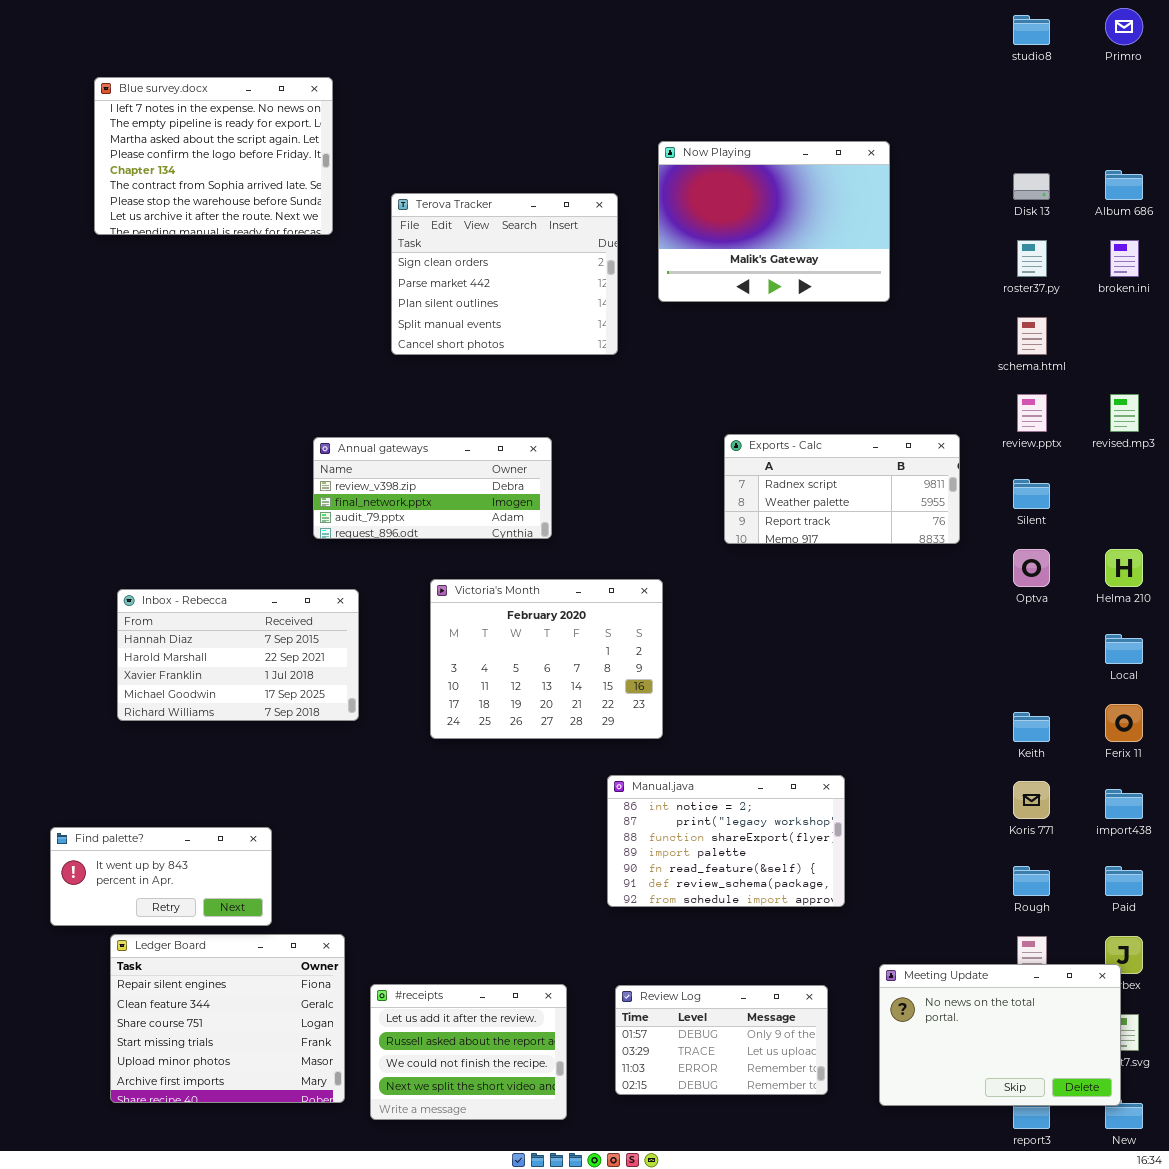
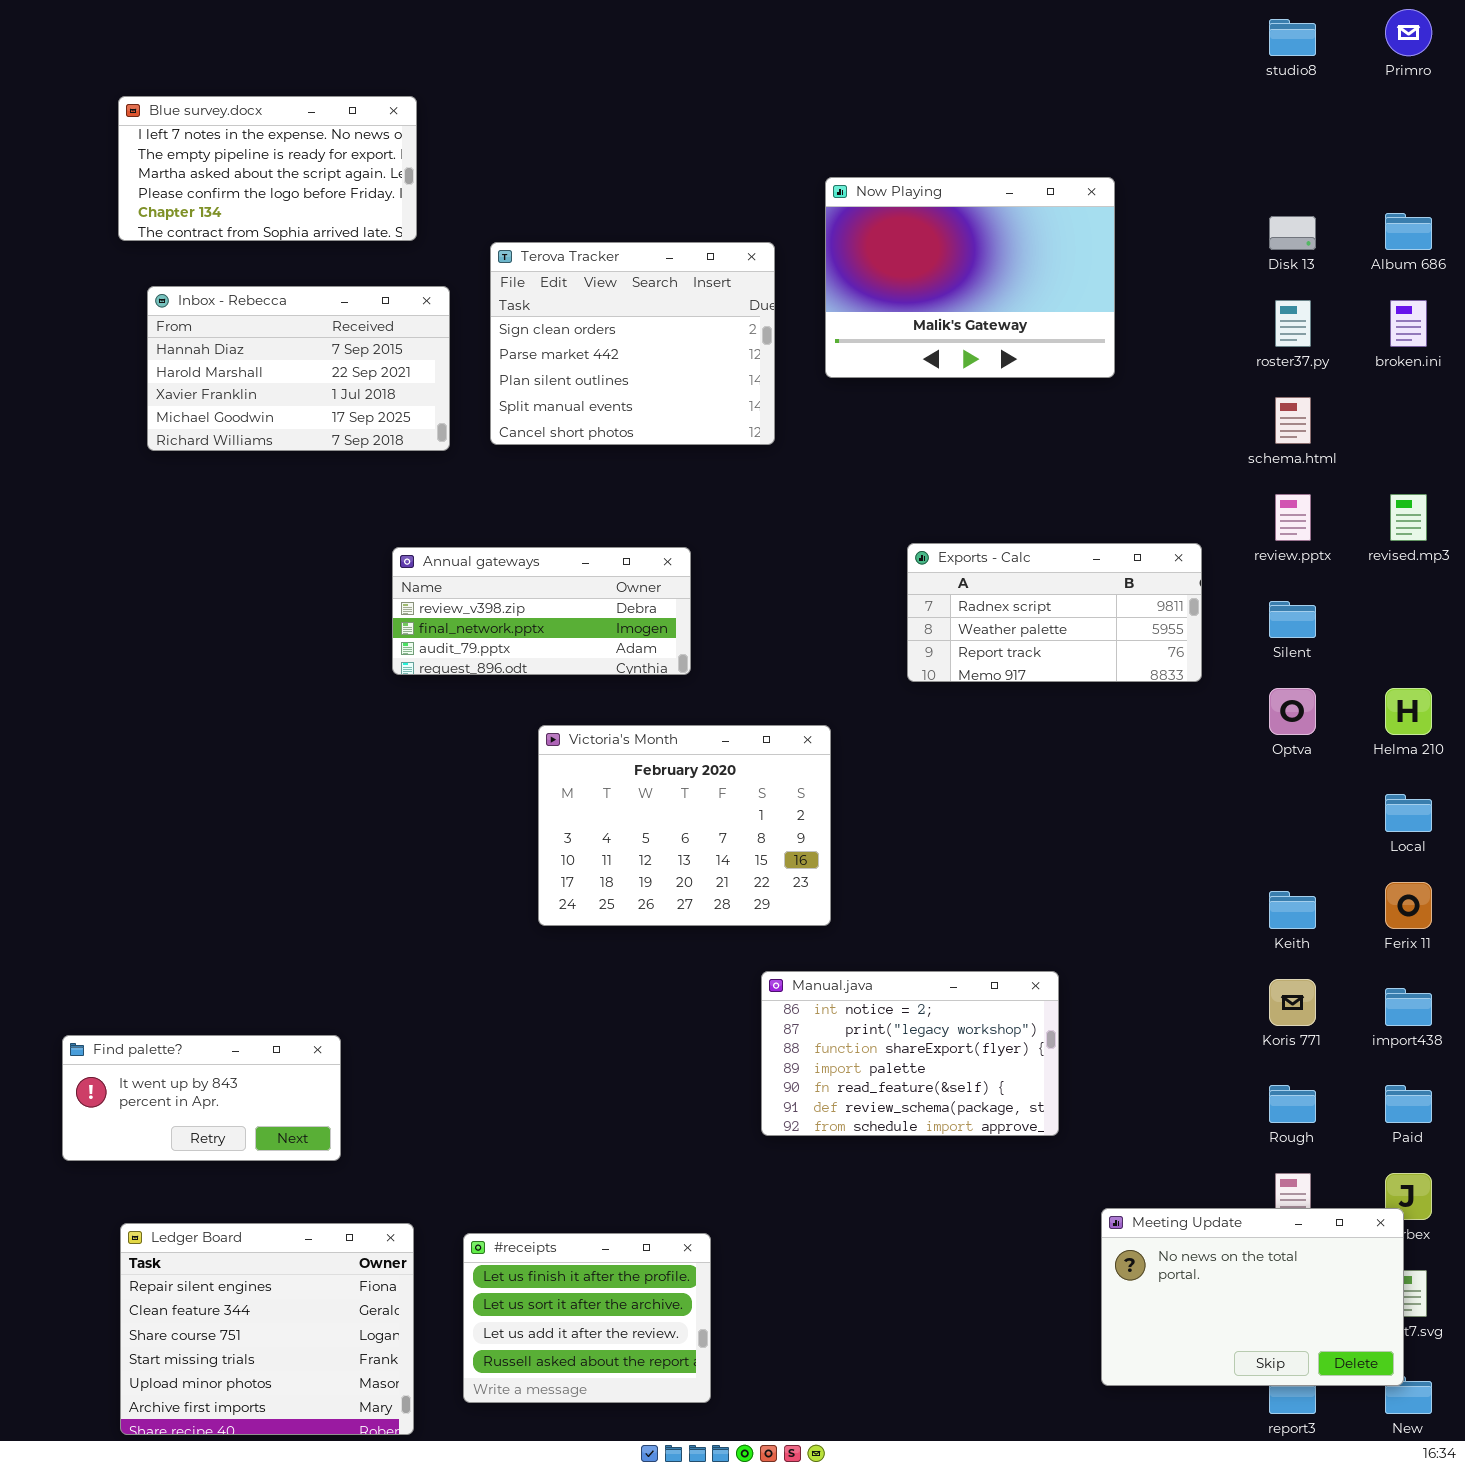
Blue survey.docx: [94,77,333,235] -> [118,96,417,241], resized
Inbox - Rebecca: [117,589,359,721] -> [147,286,450,451], moved
Ledger Board: [110,934,345,1103] -> [120,1223,414,1435], moved
#receipts: [370,984,567,1120] -> [463,1233,711,1403], scrolled up 2 rows
Review Log: [615,985,828,1095] -> none, closed

